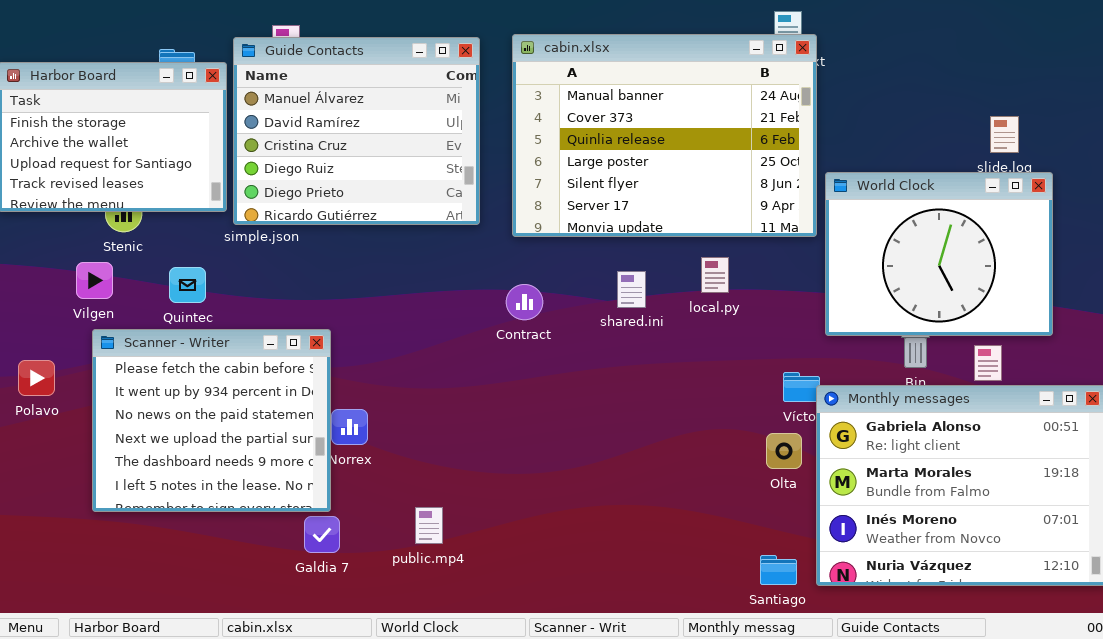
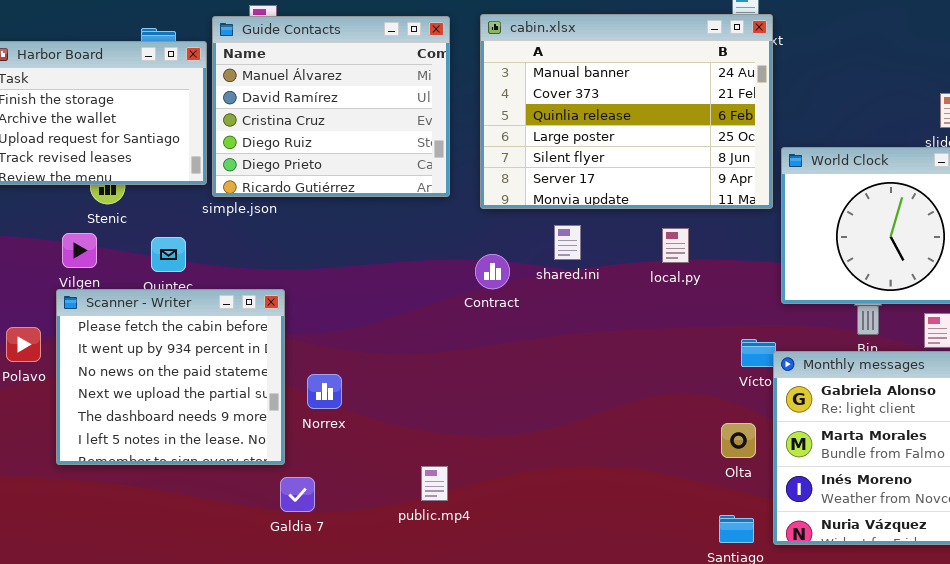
shared.ini: [617,271,646,308] -> [554,225,581,260], moved
Scanner - Writer: [92,329,331,512] -> [56,289,285,465], moved
Olta: [766,433,802,469] -> [721,423,756,458], moved
public.mp4: [415,507,443,544] -> [421,466,448,501], moved

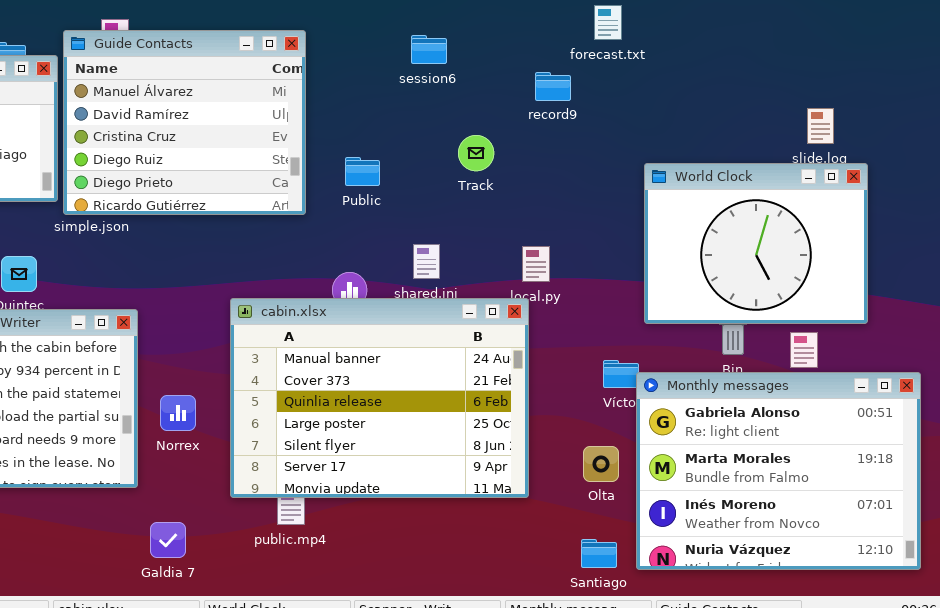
cabin.xlsx: [480,14,773,209] -> [230,298,529,498], moved
Galdia 7: [280,477,315,512] -> [150,522,186,558], moved

